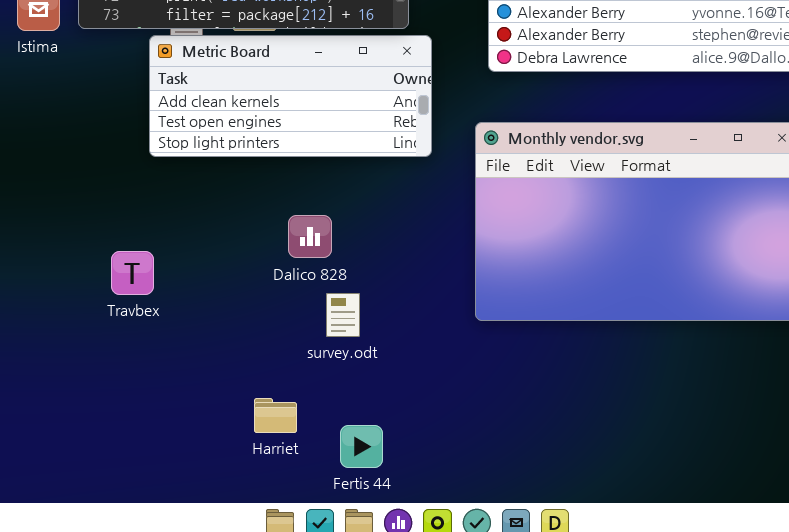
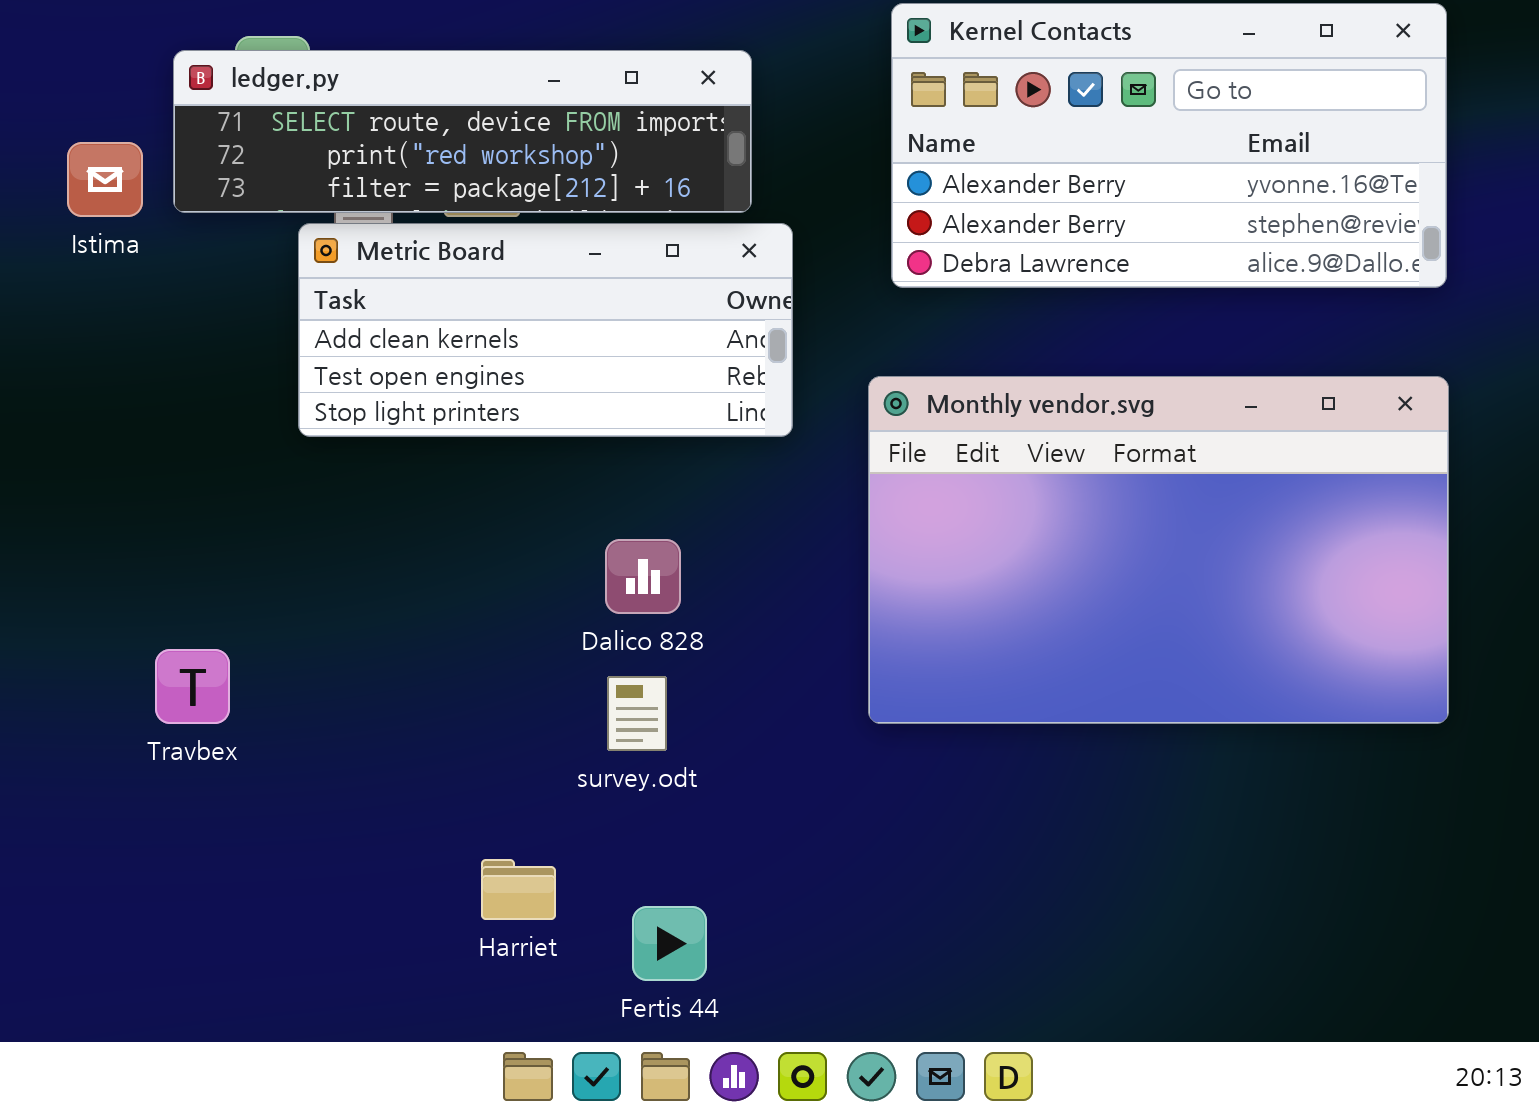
Dalico 828: [288,215,332,258] -> [605,539,681,614], moved
Travbex: [111,251,154,295] -> [155,649,230,724], moved

